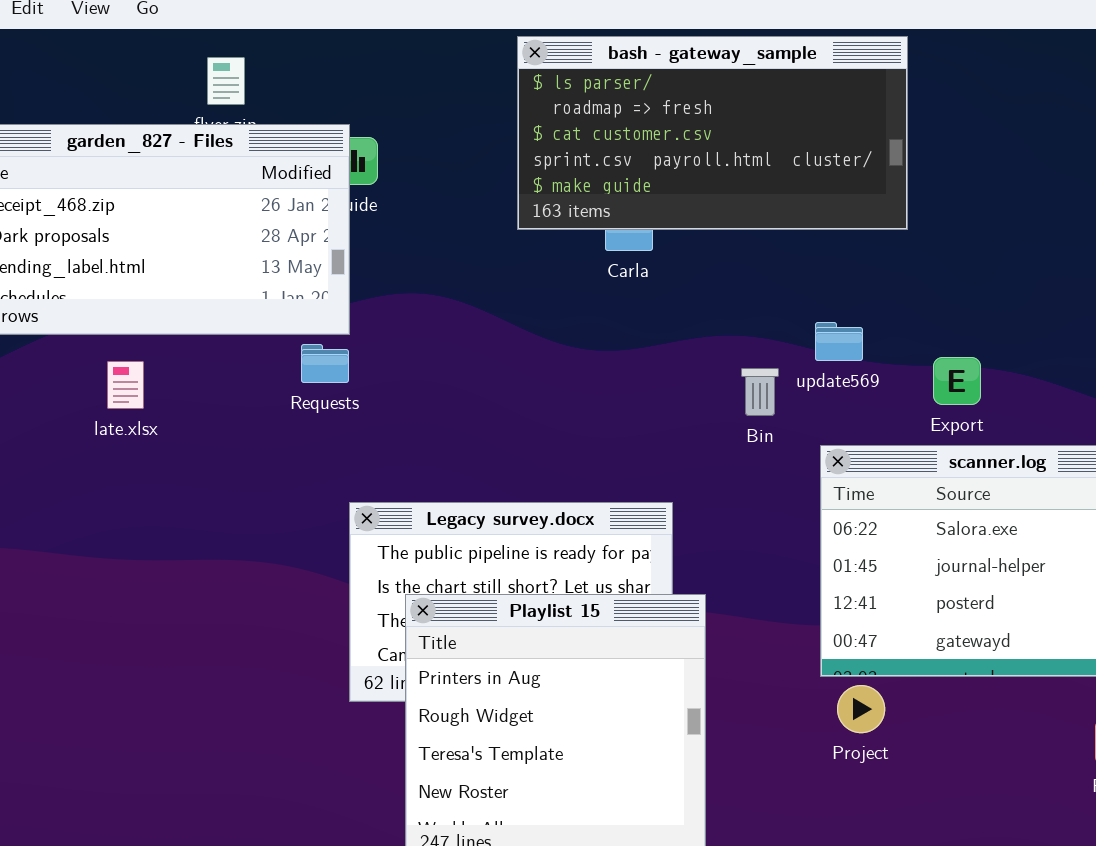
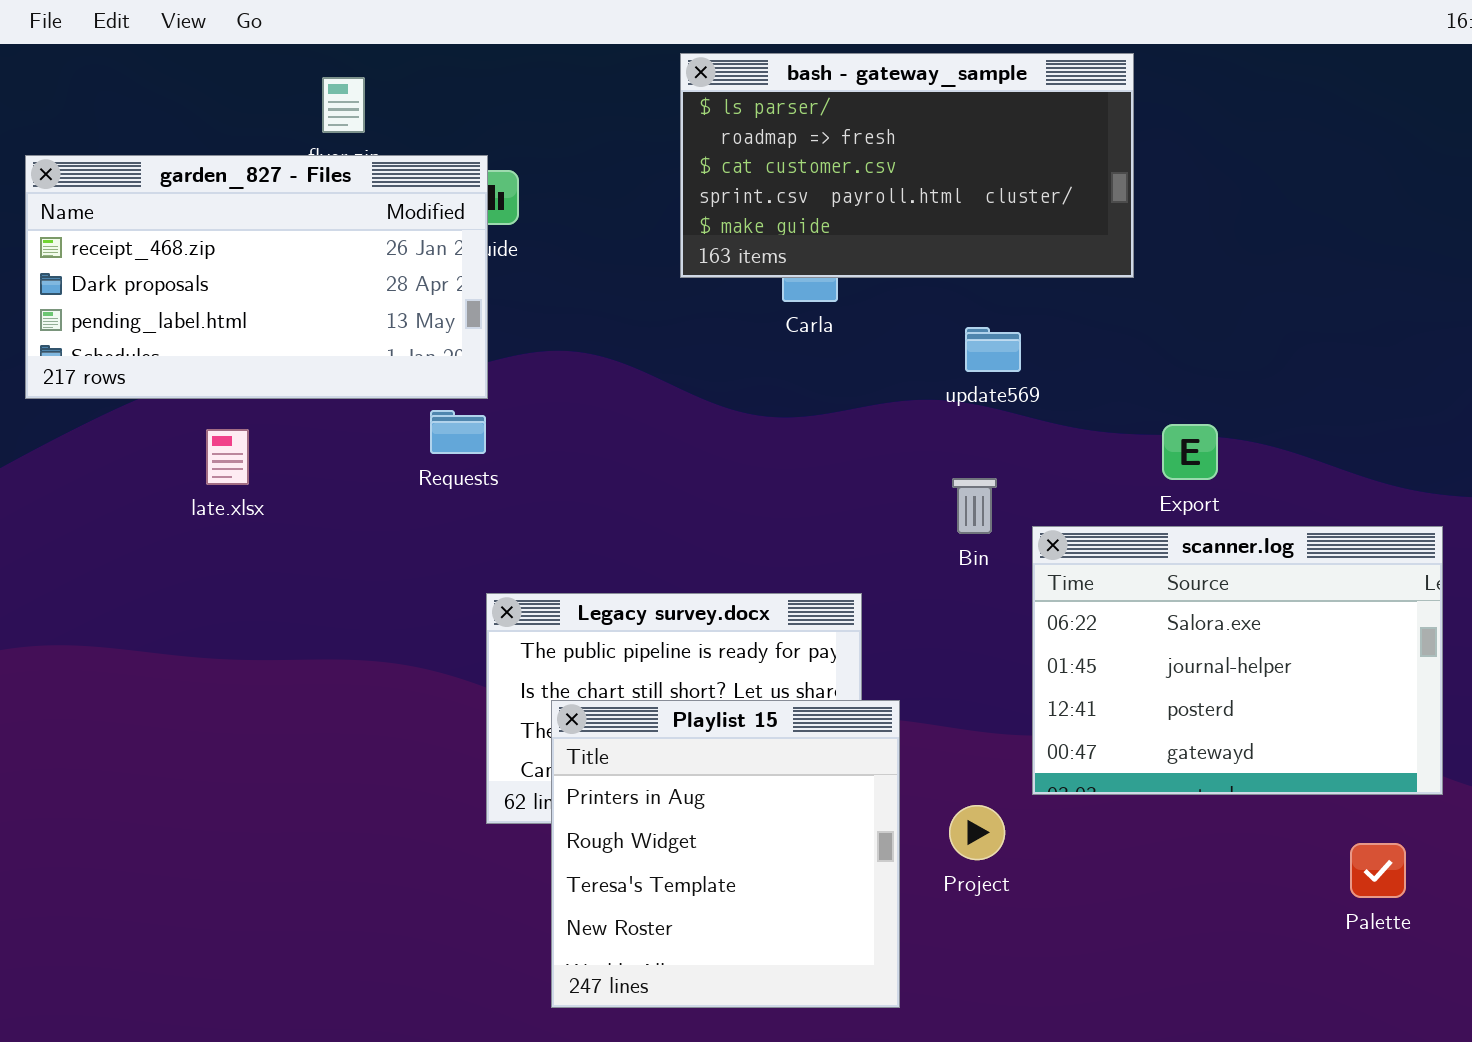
update569: [815,322,863,361] -> [965,327,1021,372], moved
Bin: [741,368,779,416] -> [952,478,997,534], moved
Project: [837,685,885,733] -> [949,805,1005,860], moved

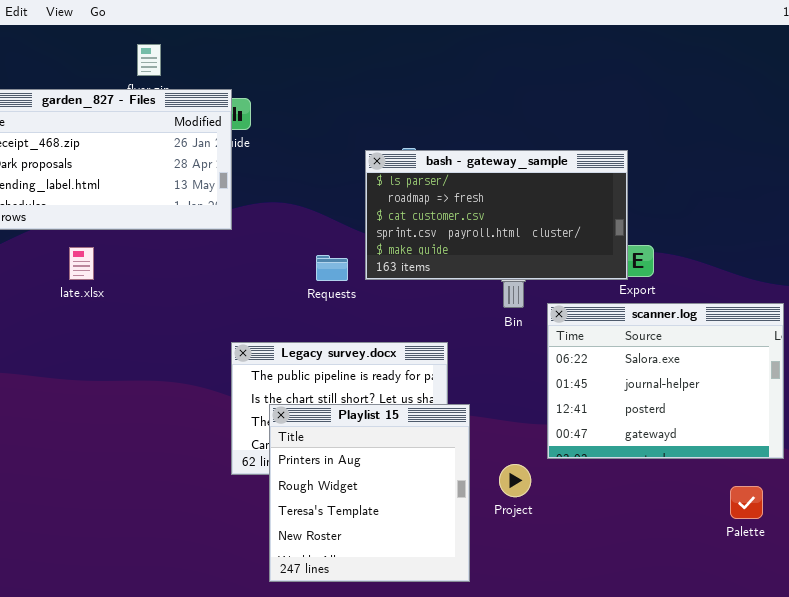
bash - gateway_sample: [680,53,1134,278] -> [365,150,628,280], moved
Requests: [430,410,486,454] -> [316,255,348,281], moved

